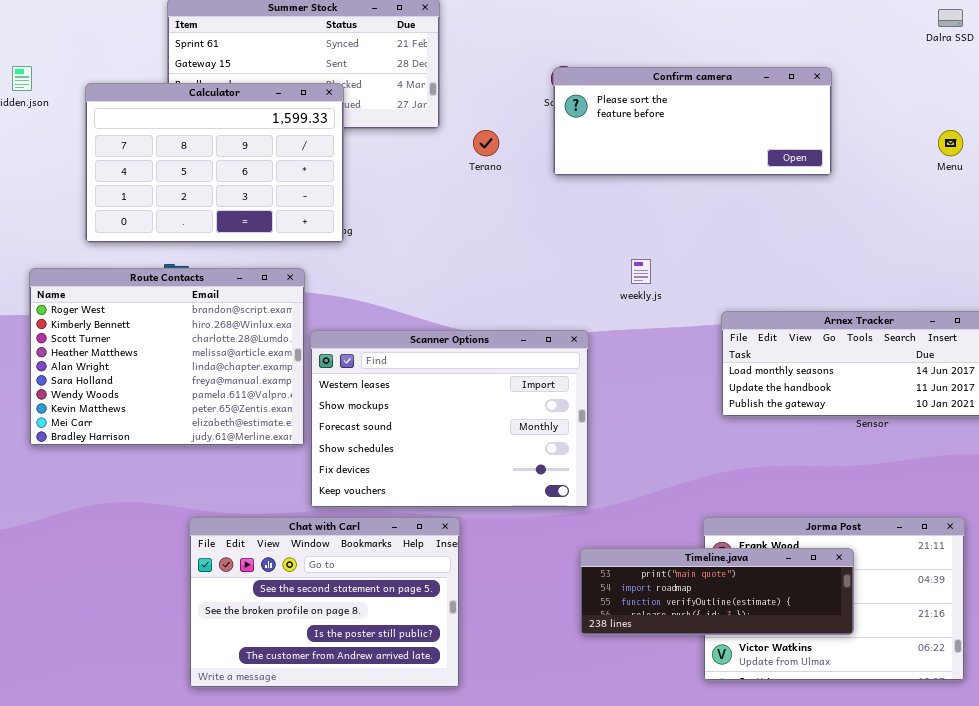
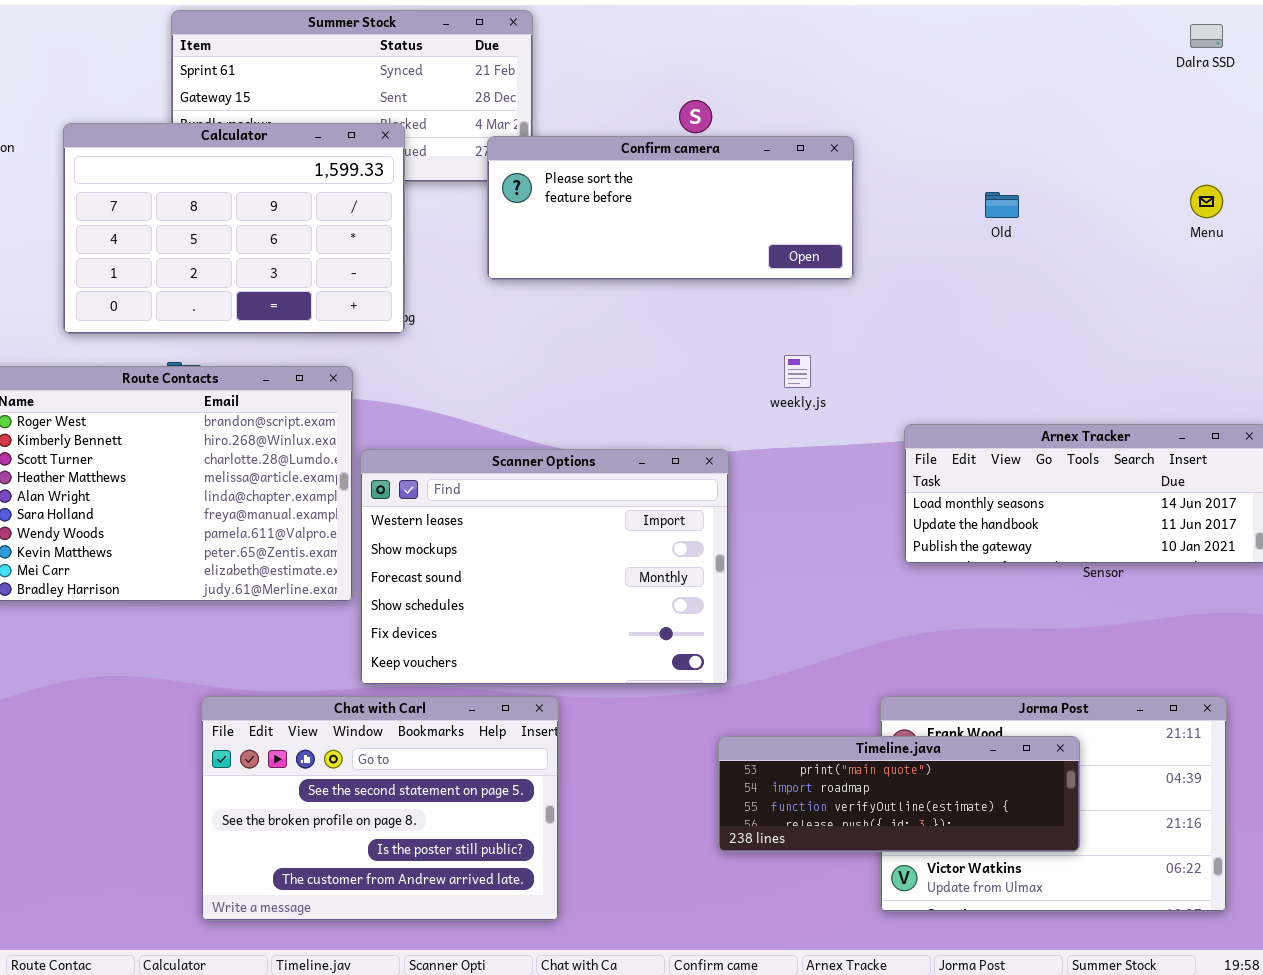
Confirm camera: [553,67,832,176] -> [487,136,854,280], moved

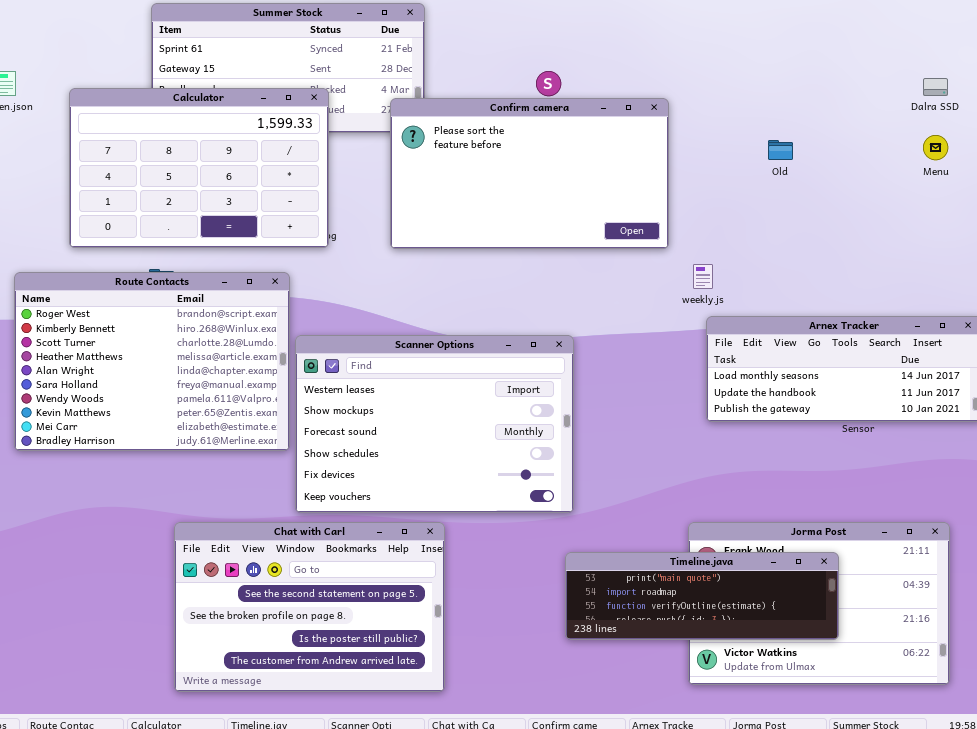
Dalra SSD: [1190,24,1223,48] -> [923,78,948,96], moved
Confirm camera: [487,136,854,280] -> [390,98,669,249], resized
weekly.js: [784,355,811,388] -> [693,264,713,289], moved

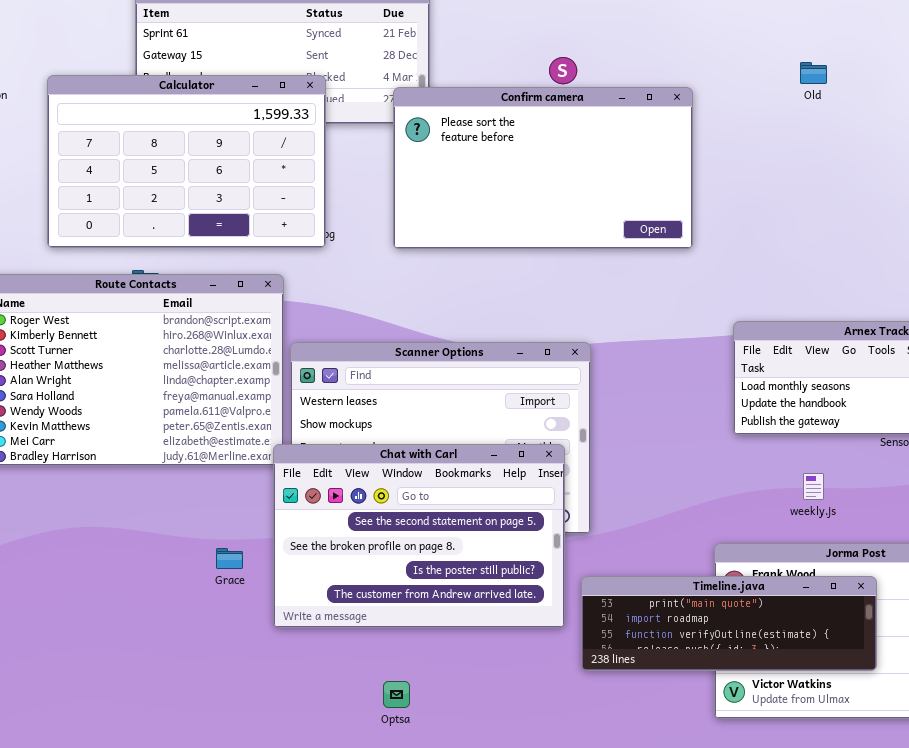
Old: [768,140,793,160] -> [800,62,827,84], moved
weekly.js: [693,264,713,289] -> [803,473,824,500], moved
Chat with Carl: [174,522,445,692] -> [273,444,565,628], moved

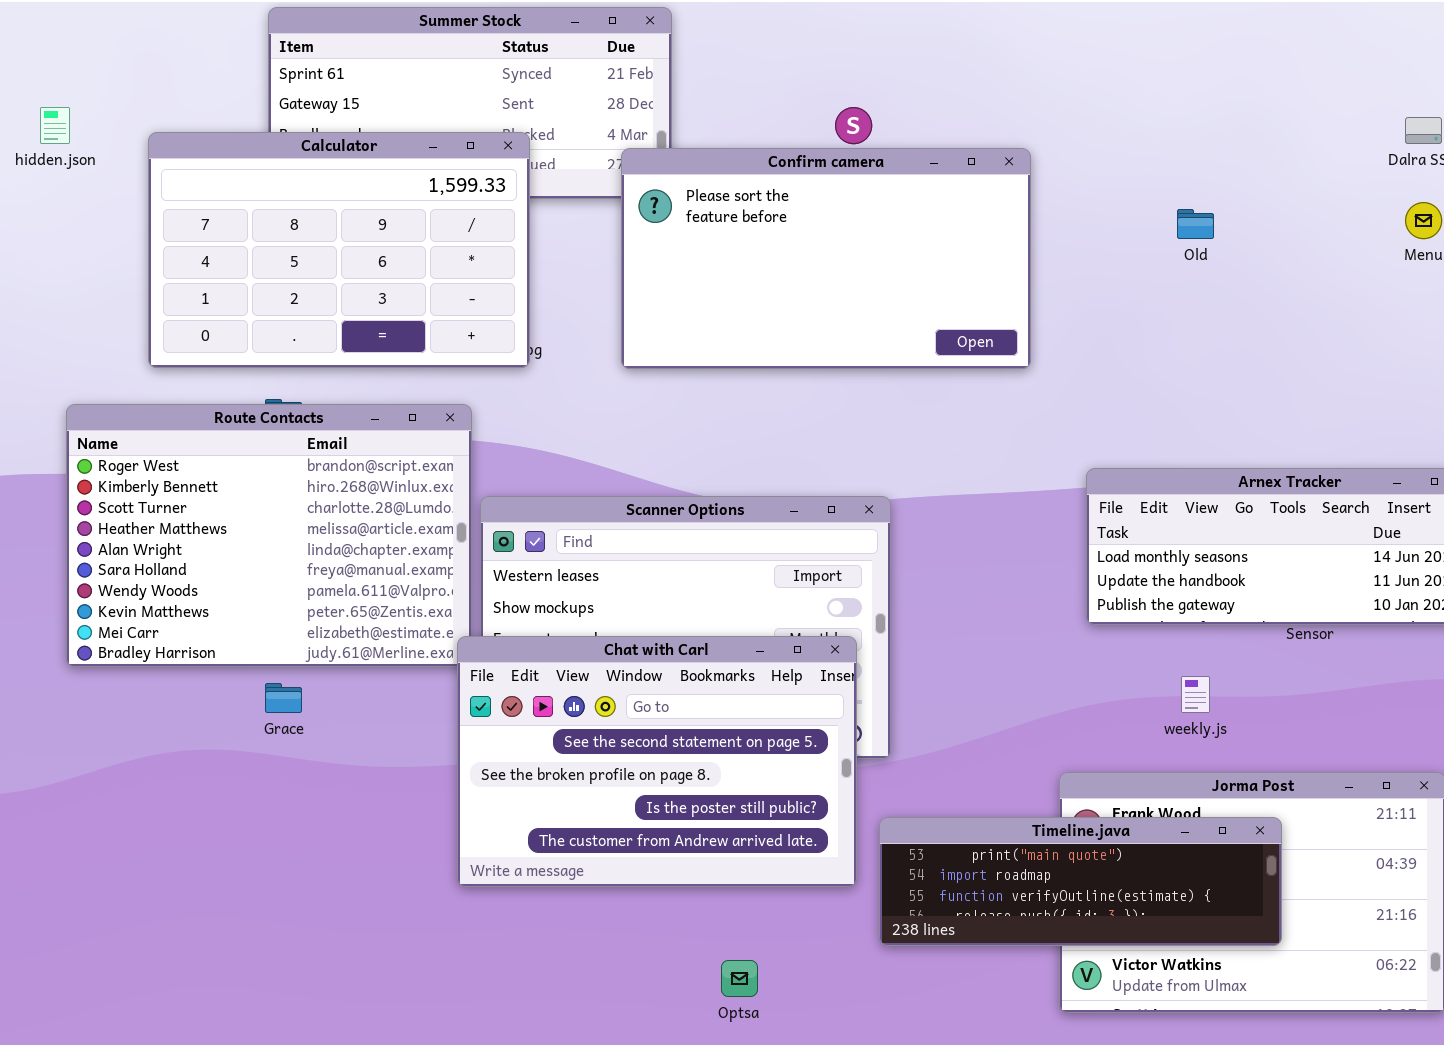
Old: [800,62,827,84] -> [1177,209,1214,239], moved
Grace: [216,548,243,569] -> [265,683,302,713], moved
Optsa: [383,681,410,708] -> [721,960,758,997], moved

